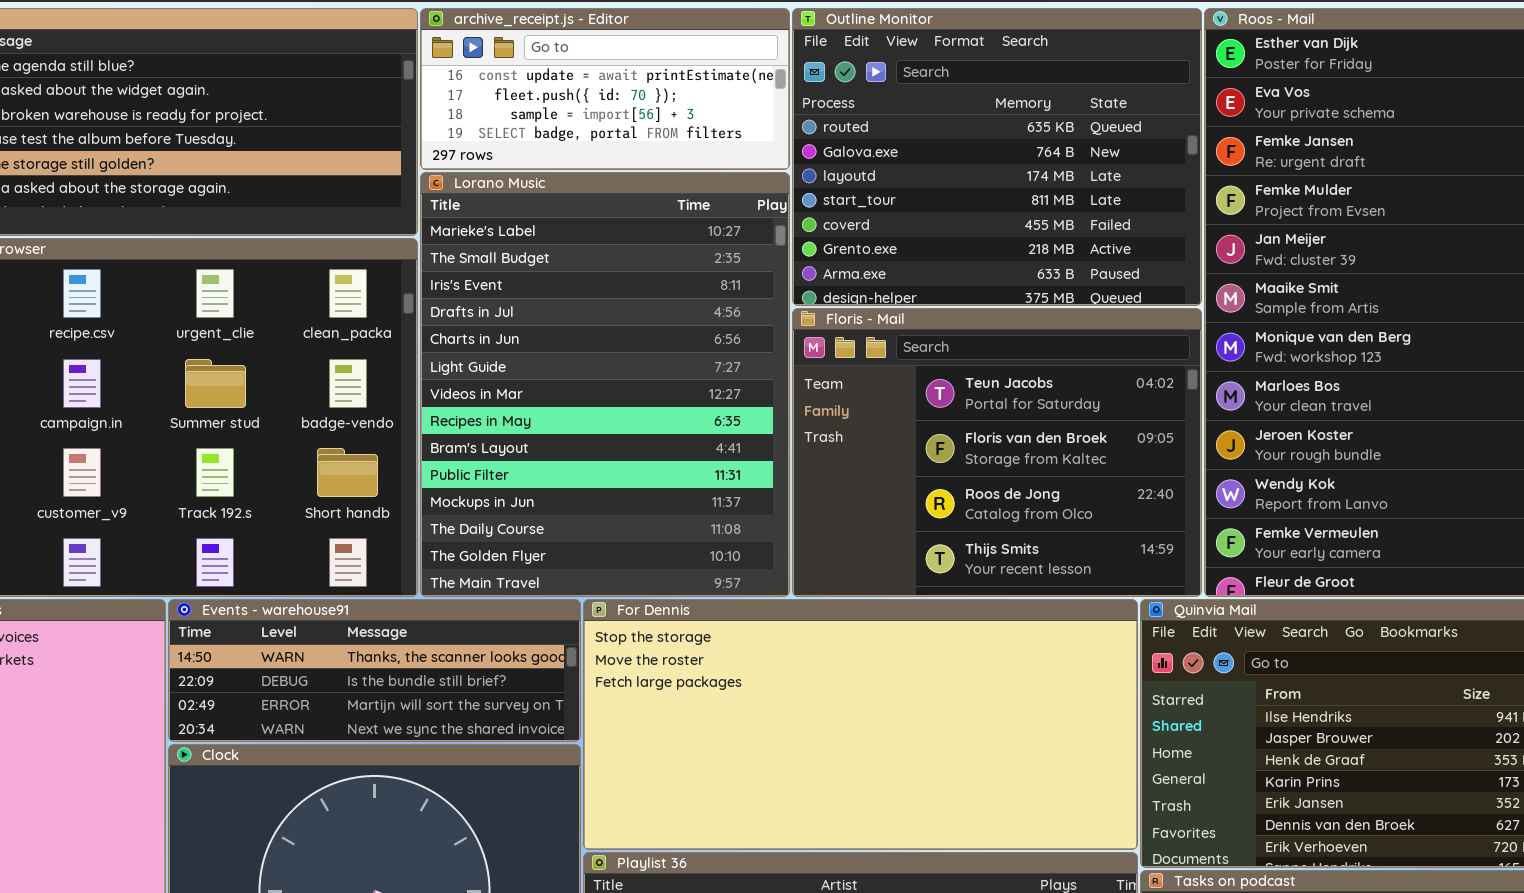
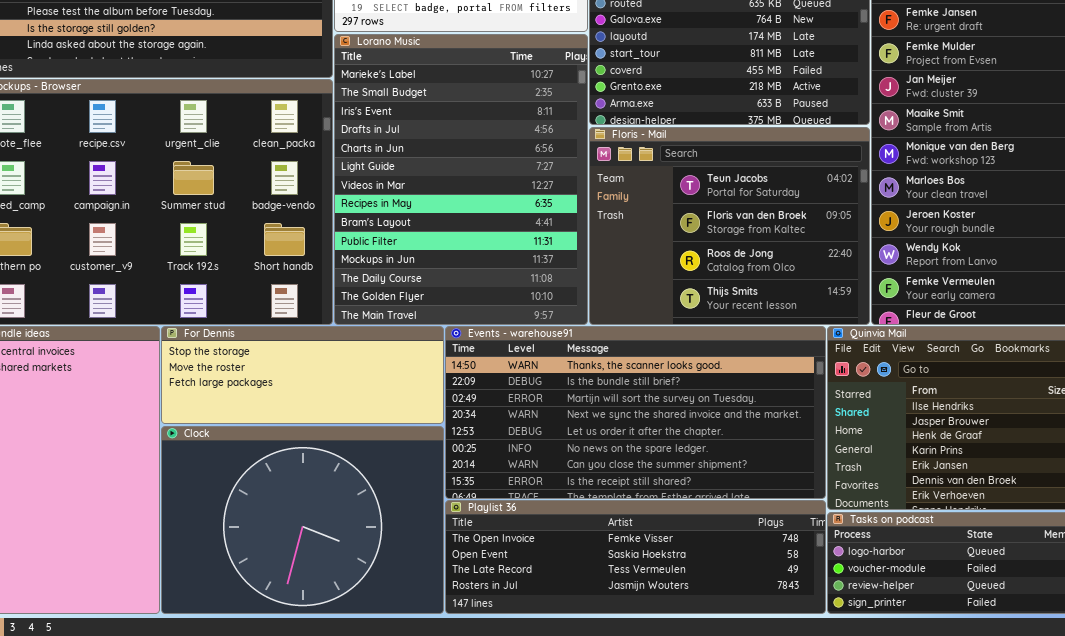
Events - warehouse91: [168,599,581,742] -> [445,326,826,499], moved, resized
For Dennis: [583,599,1138,850] -> [161,326,444,424], moved, resized

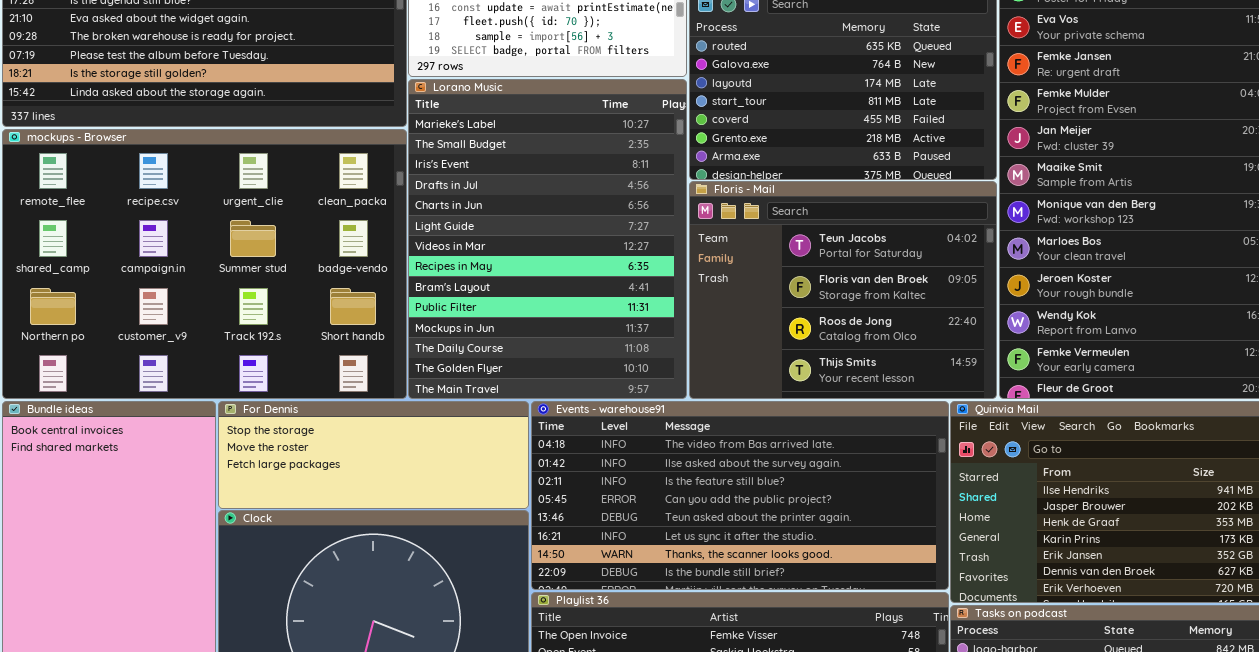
Events - warehouse91: [445,326,826,499] -> [531,401,949,590], scrolled up 6 rows

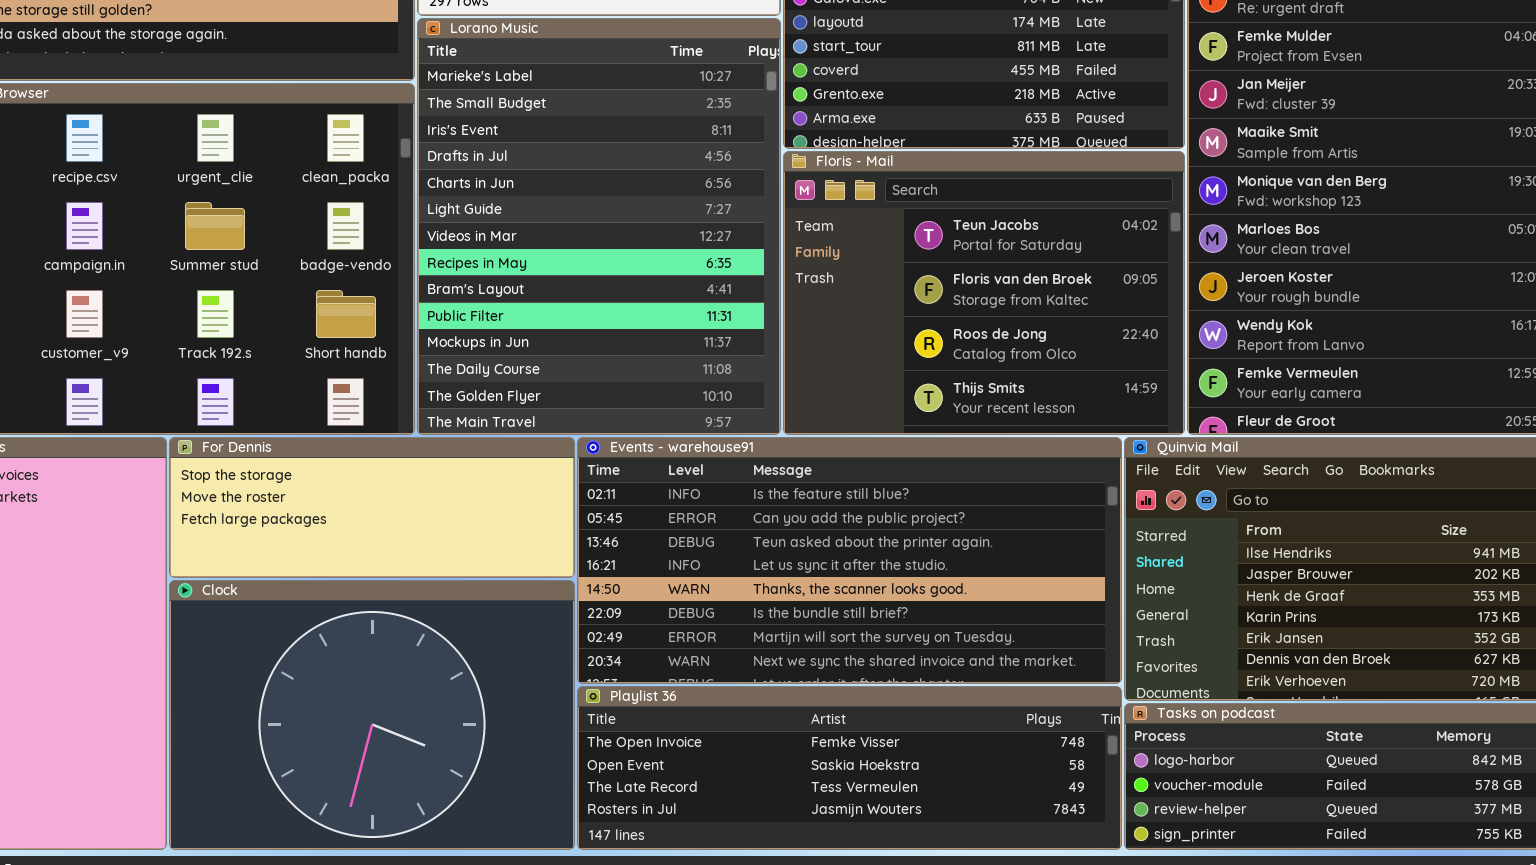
Events - warehouse91: [531,401,949,590] -> [577,437,1122,684], scrolled down 2 rows

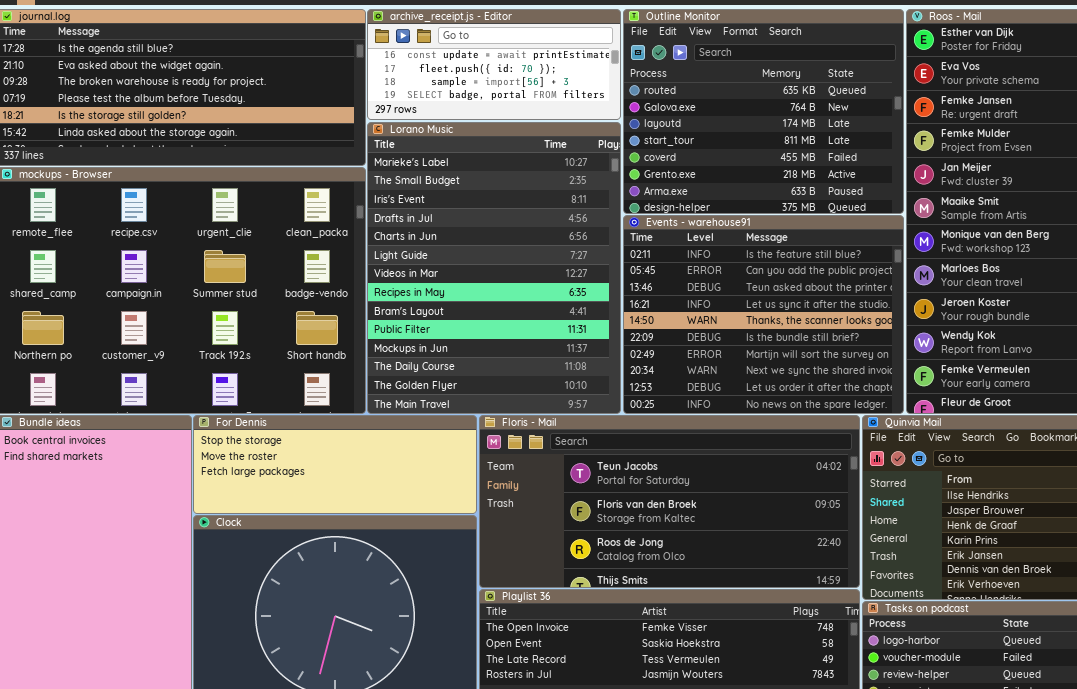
Floris - Mail: [783,151,1185,435] -> [479,415,860,588], moved, resized
Events - warehouse91: [577,437,1122,684] -> [623,215,904,414], moved, resized

